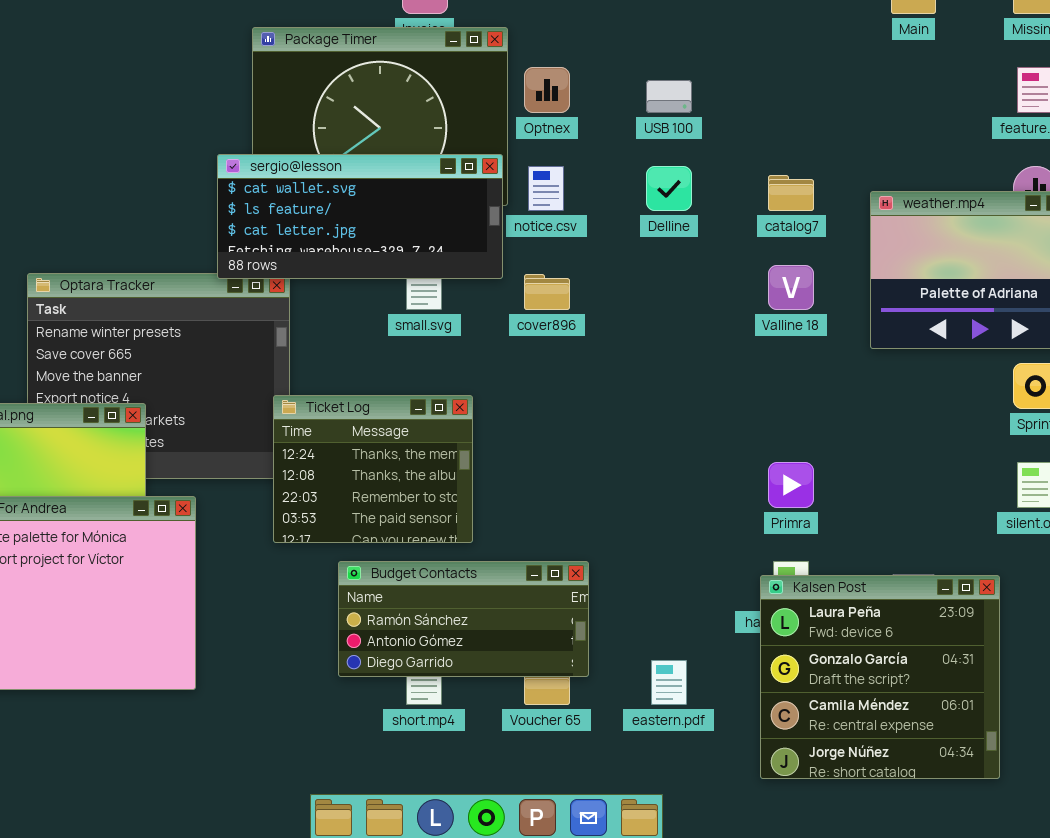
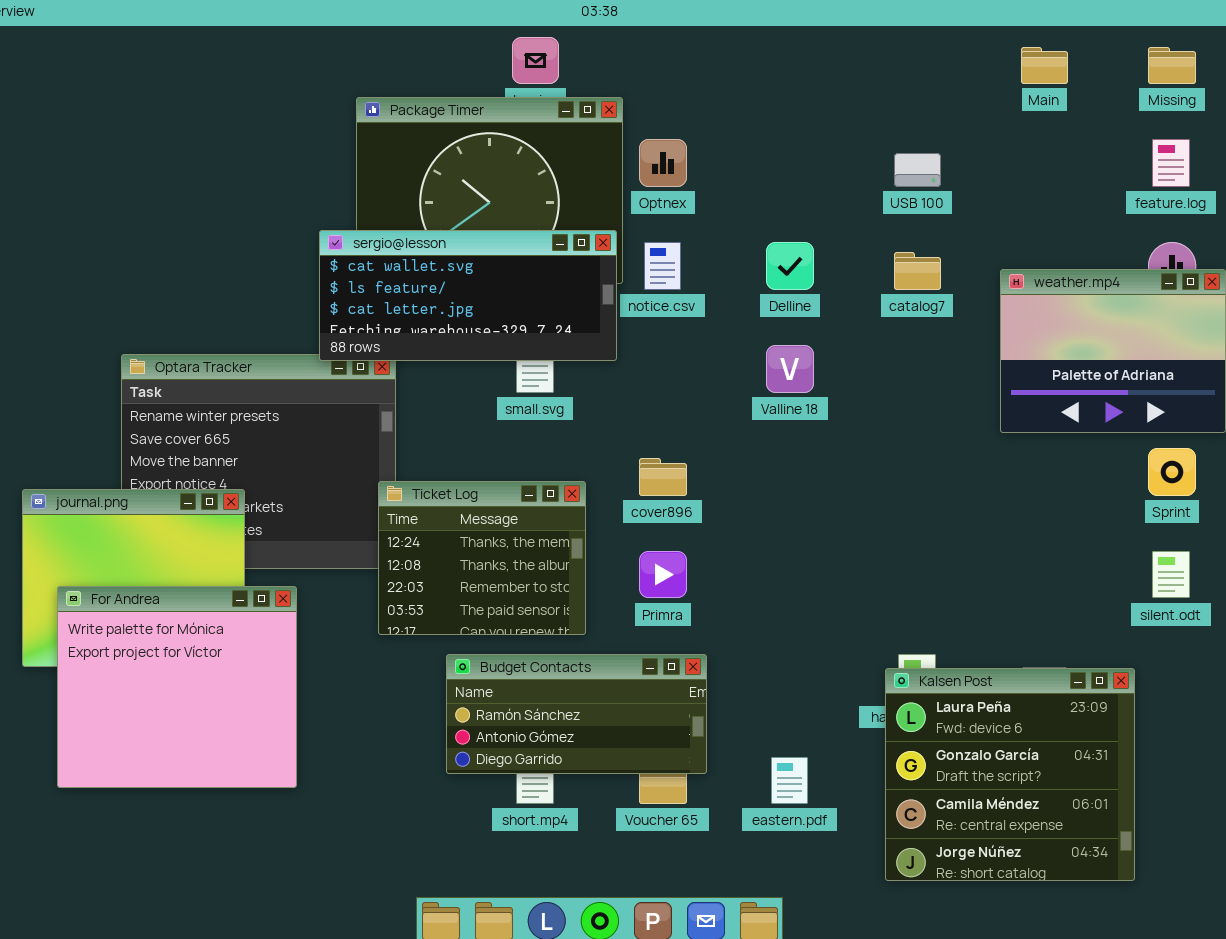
USB 100: [646,80,692,113] -> [894,153,941,187], moved
Valline 18: [768,265,814,310] -> [766,345,814,393], moved
cover896: [524,274,570,310] -> [639,458,687,496], moved
Primra: [768,462,814,508] -> [639,551,687,598], moved

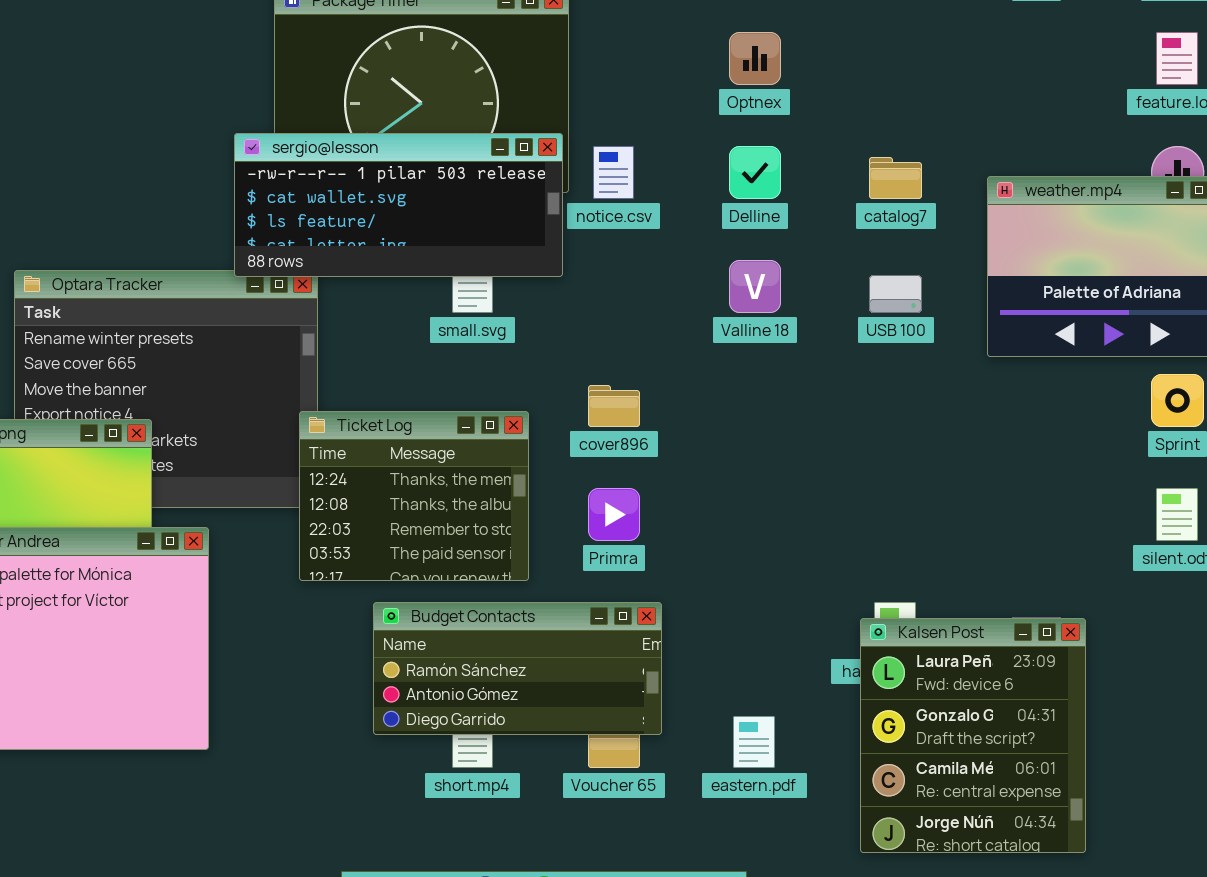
Optnex: [639,139,687,187] -> [729,32,781,85], moved
USB 100: [894,153,941,187] -> [869,275,922,313], moved
sergio@lesson: [319,230,617,361] -> [234,133,563,277], scrolled up 1 row
Kalsen Post: [885,668,1135,881] -> [860,618,1086,853], resized

